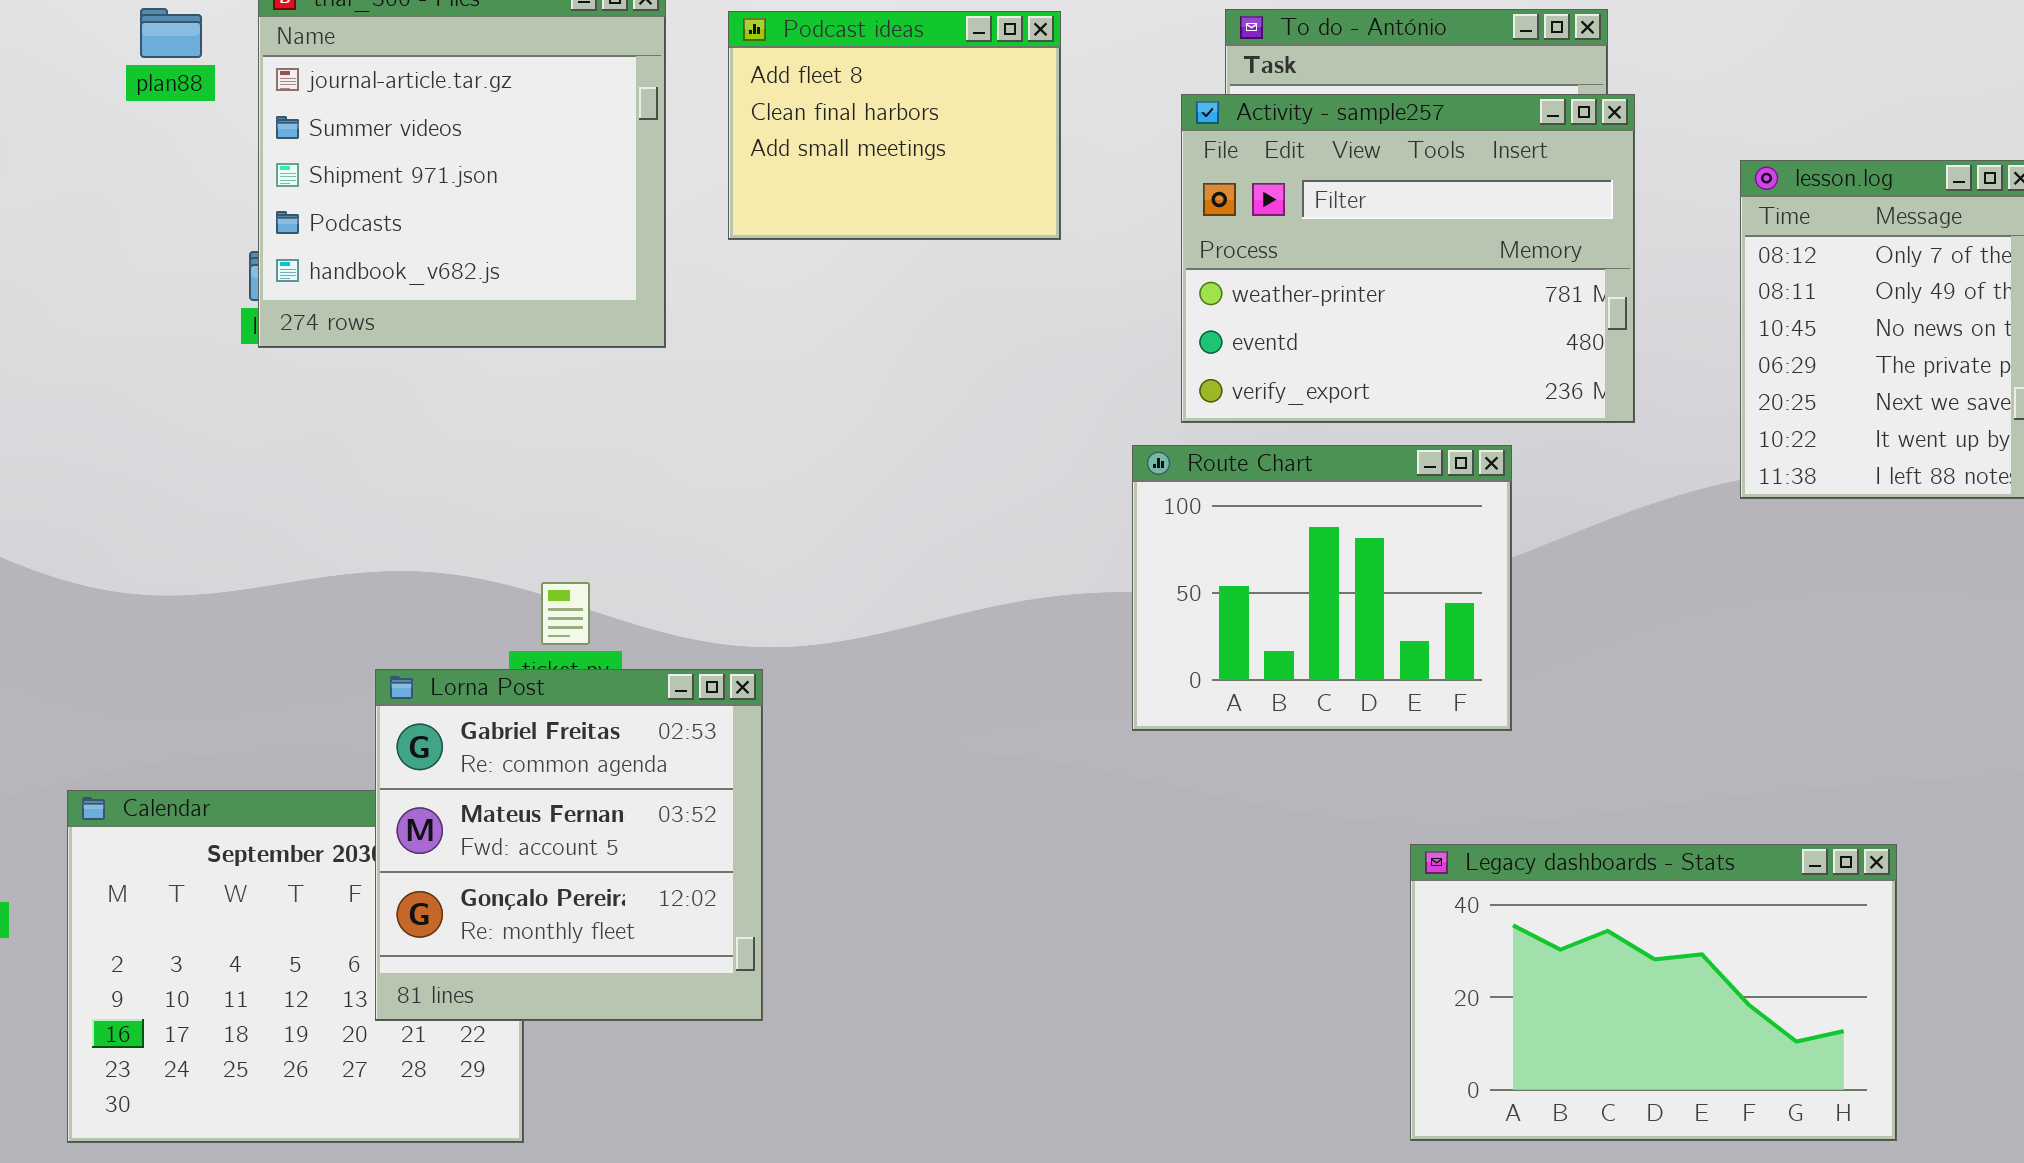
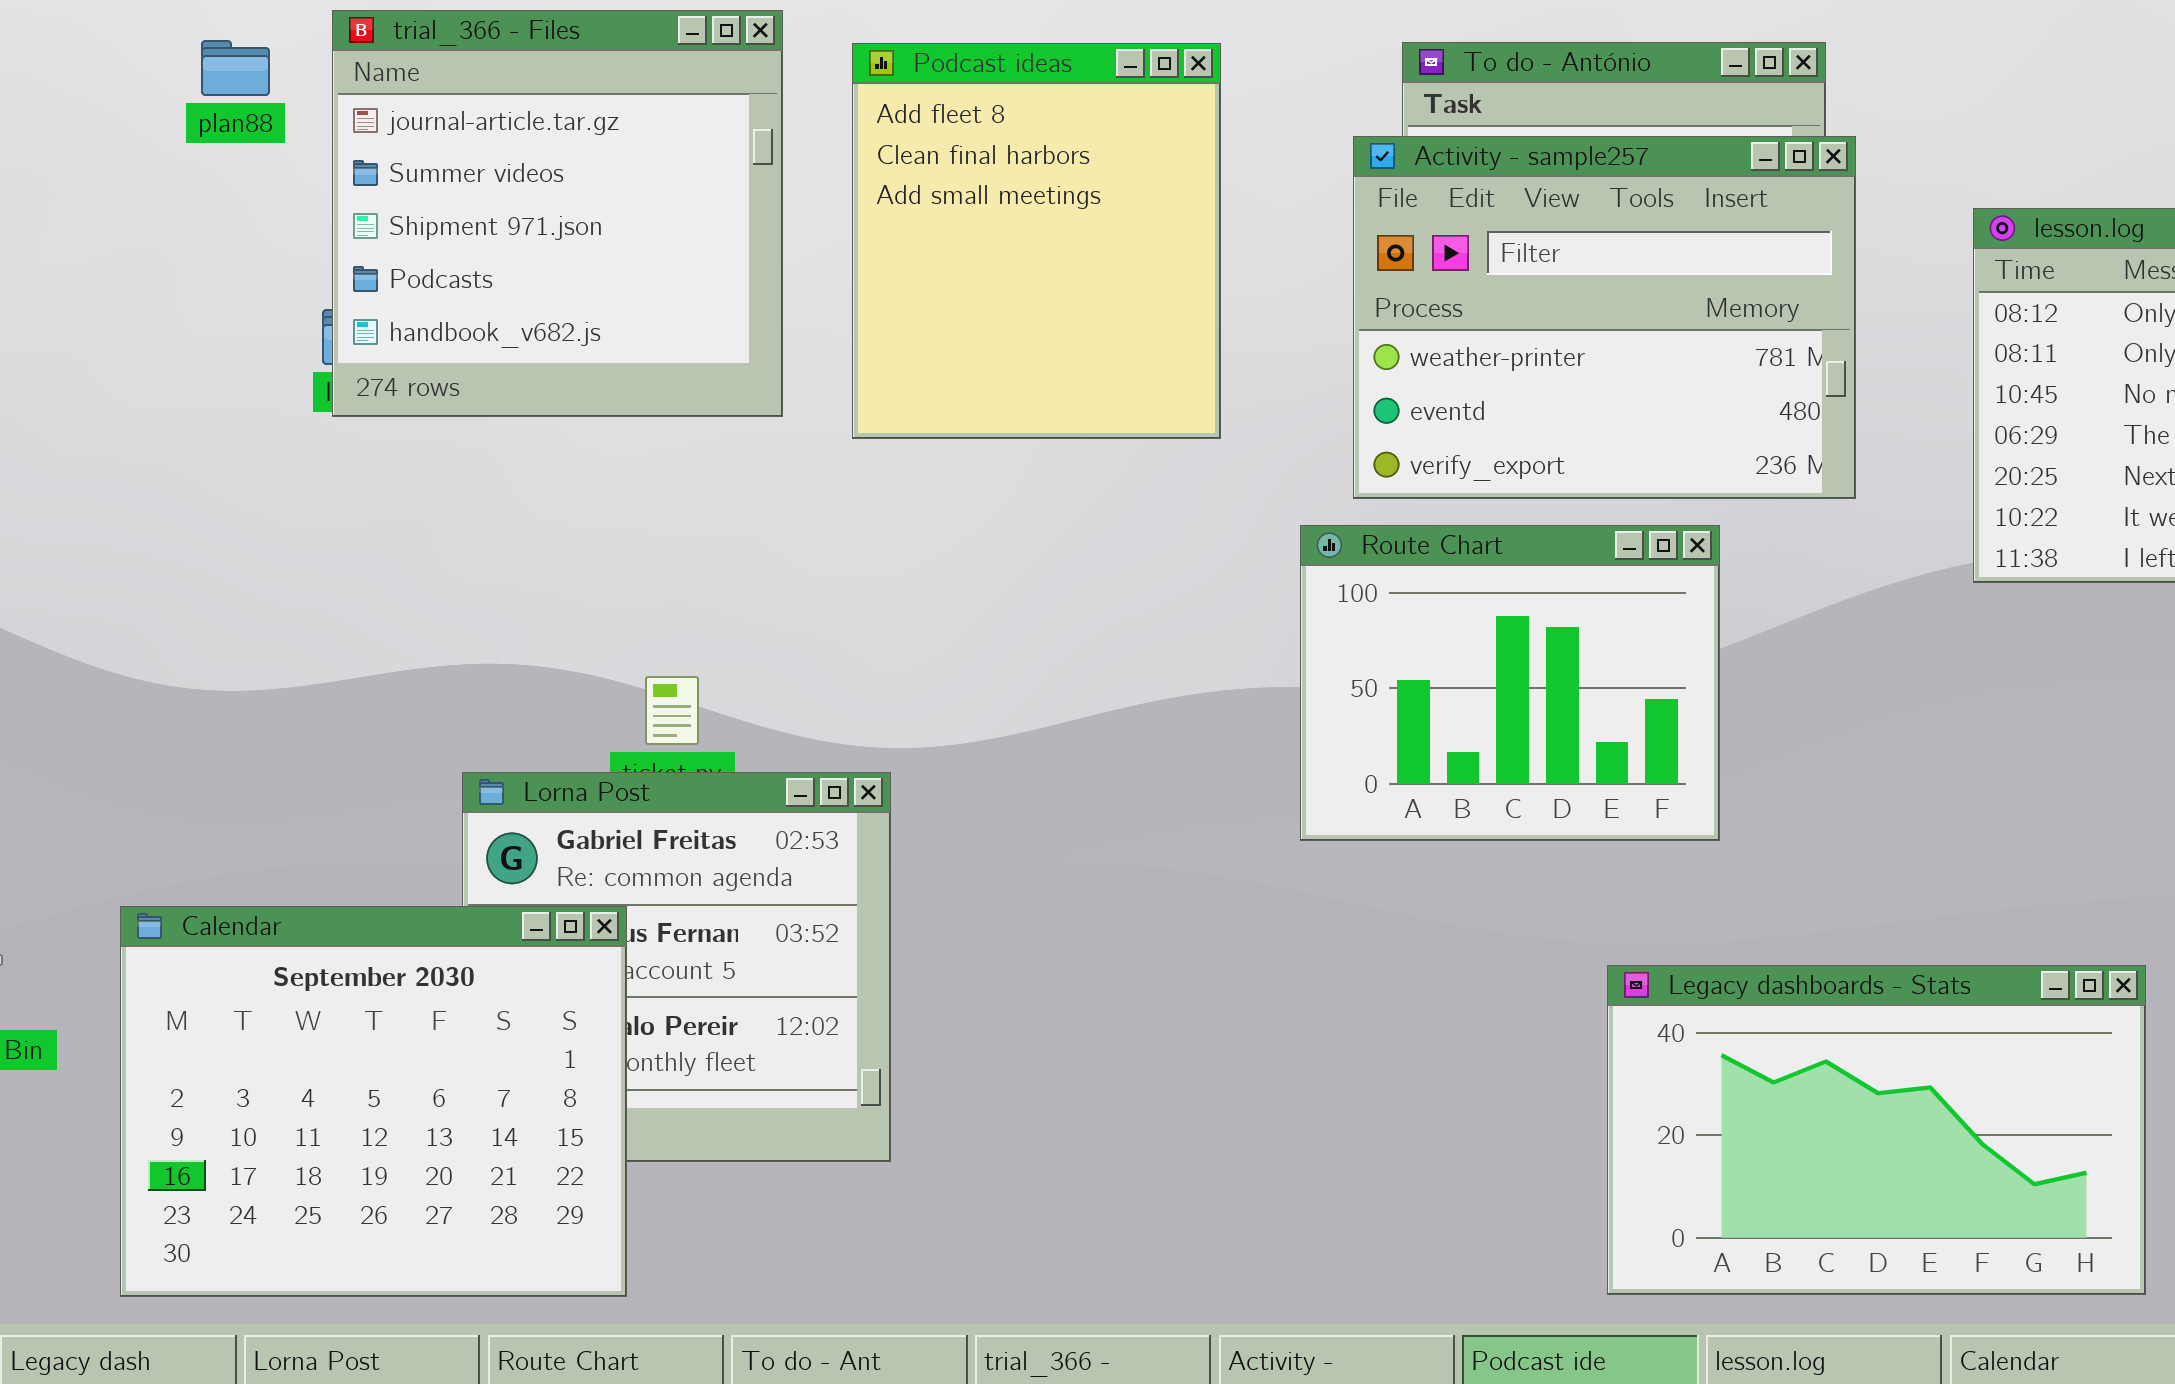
Podcast ideas: [728,11,1061,240] -> [852,43,1221,439], resized
Calendar: [67,790,524,1143] -> [120,906,627,1297], raised

